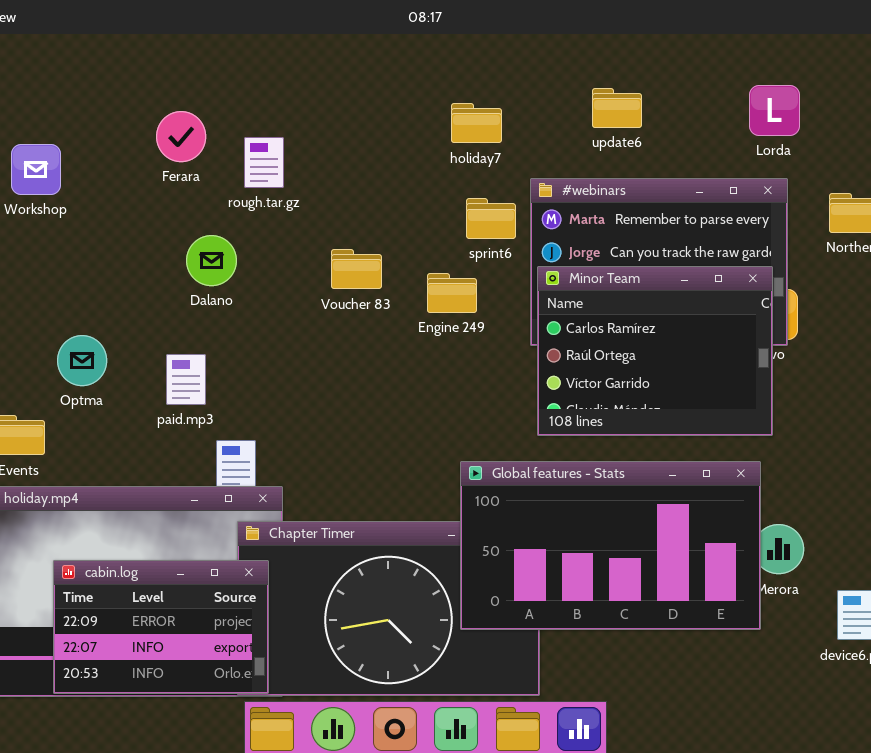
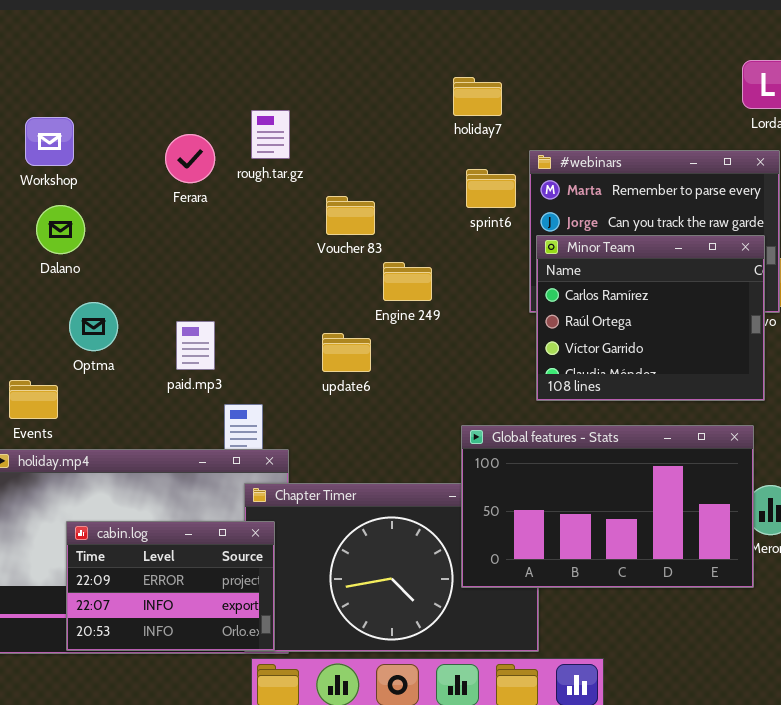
update6: [592,88,642,128] -> [322,333,371,372], moved
Ferara: [156,111,206,162] -> [165,134,215,183], moved
Dalano: [186,235,237,286] -> [36,205,85,254], moved
Voucher 83: [331,249,382,289] -> [326,196,375,235], moved
Engine 249: [427,273,477,313] -> [383,262,432,301], moved

